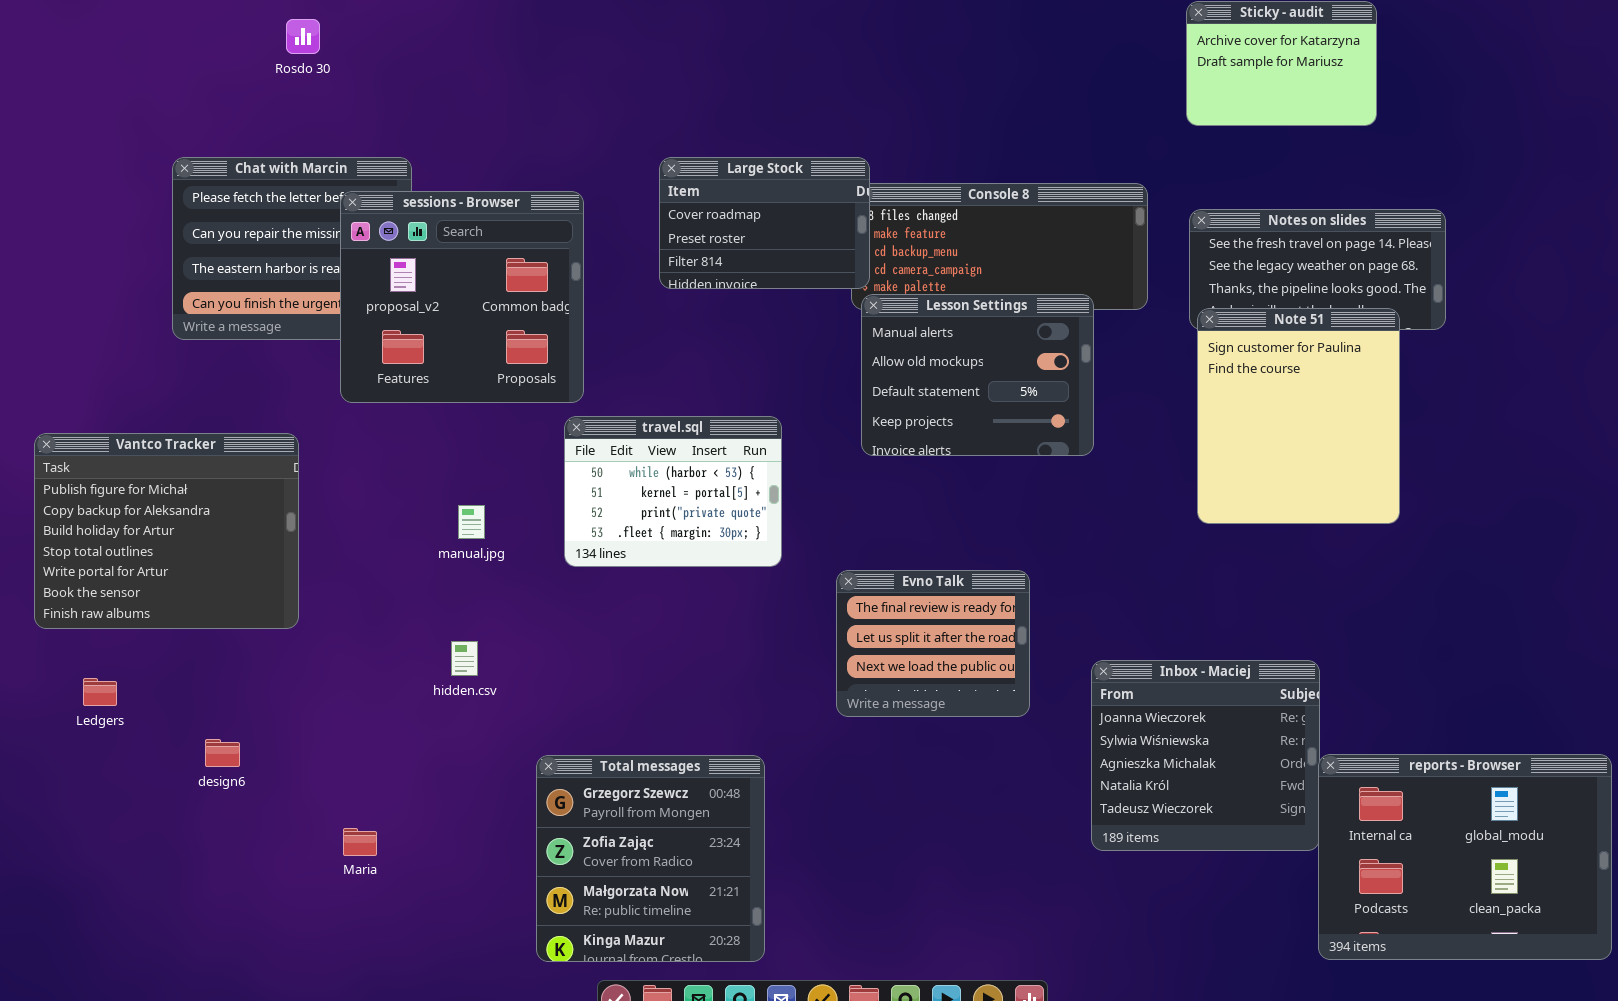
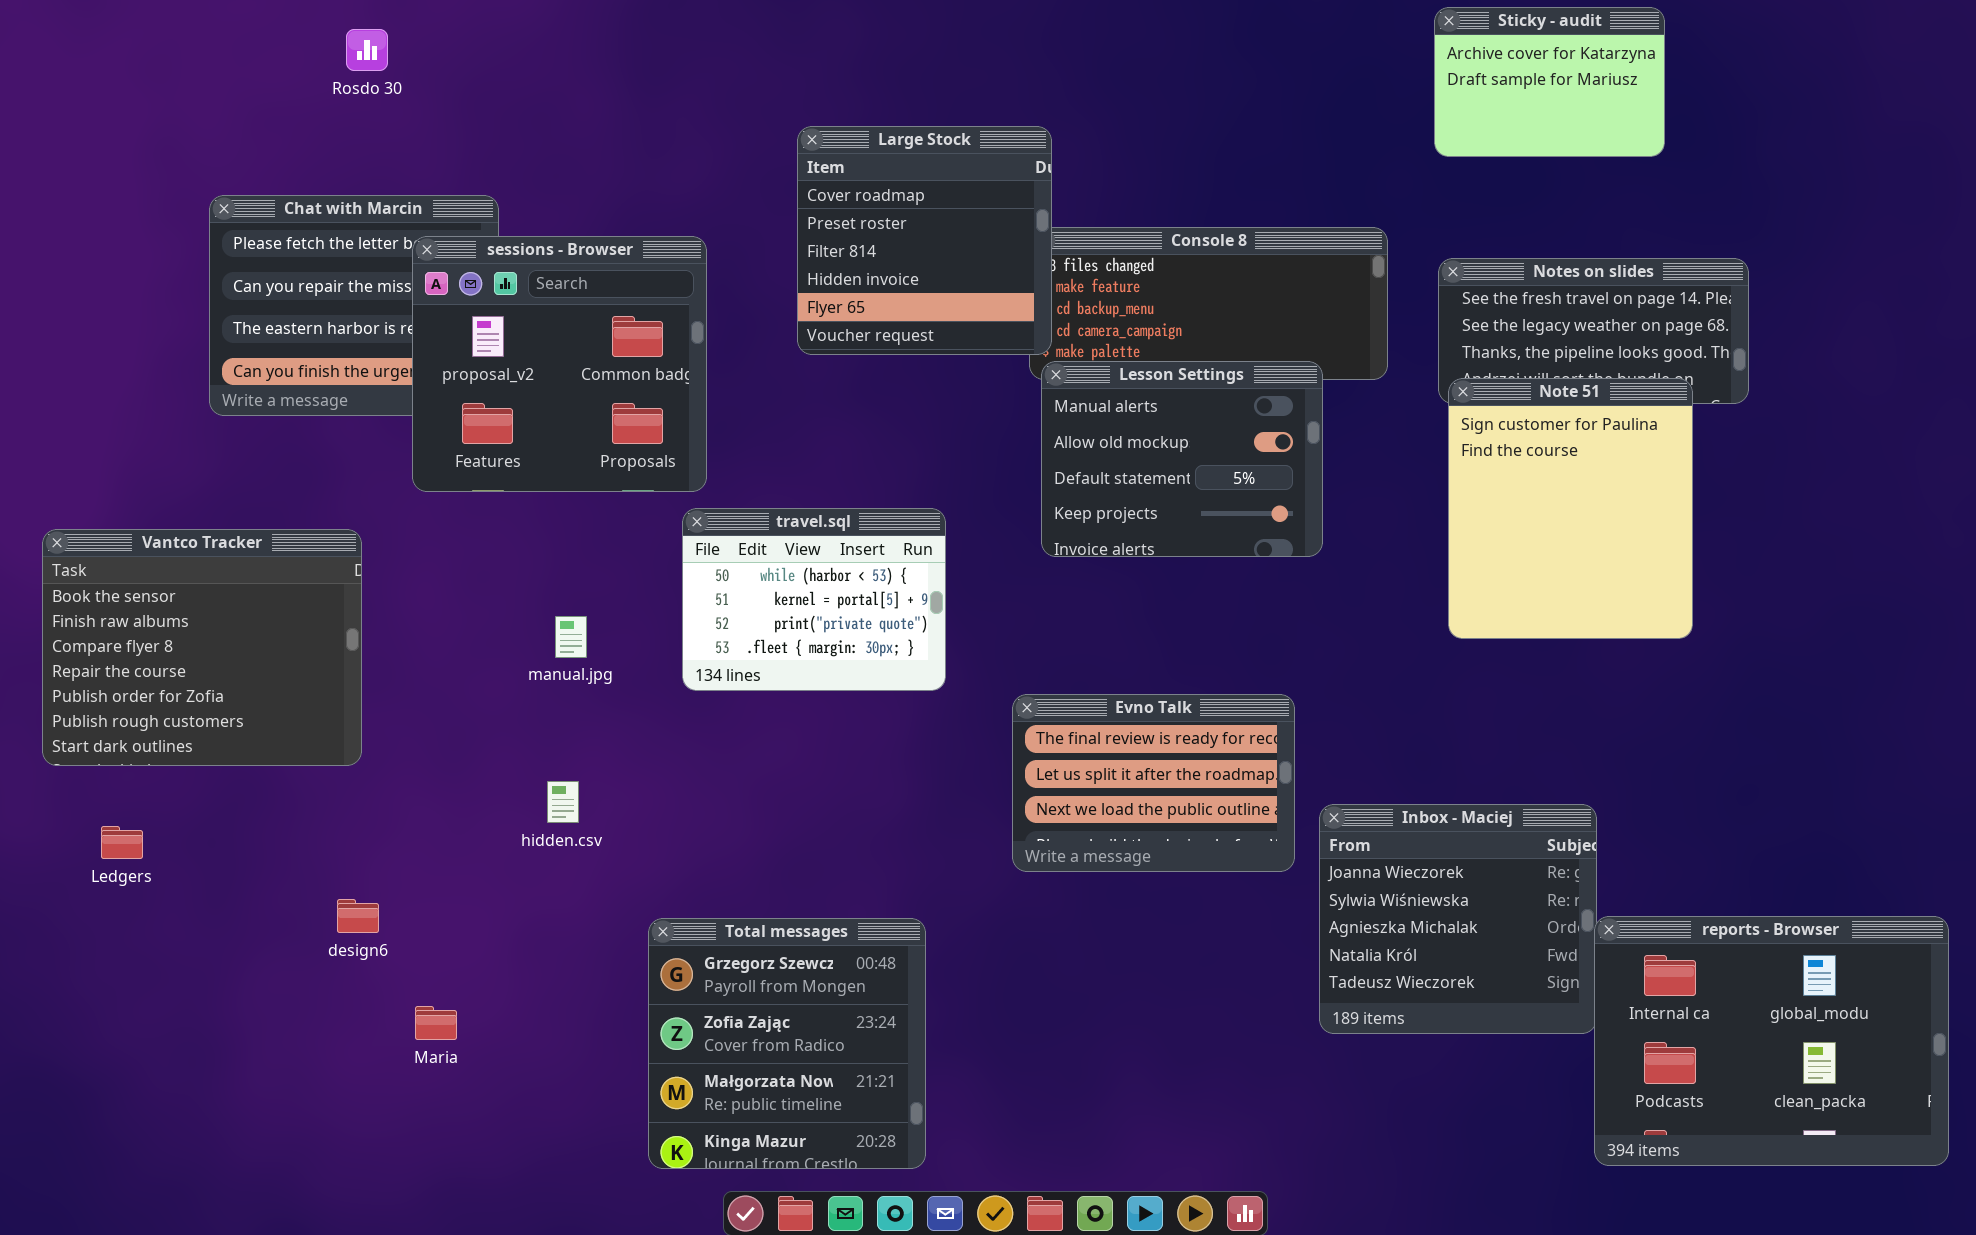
Large Stock: [659,157,870,289] -> [797,126,1052,355], resized
Vantco Tracker: [34,433,299,629] -> [42,529,362,766], scrolled down 5 rows
Evno Talk: [836,570,1030,717] -> [1012,694,1295,872], resized
design6: [205,739,240,767] -> [337,899,379,933], moved

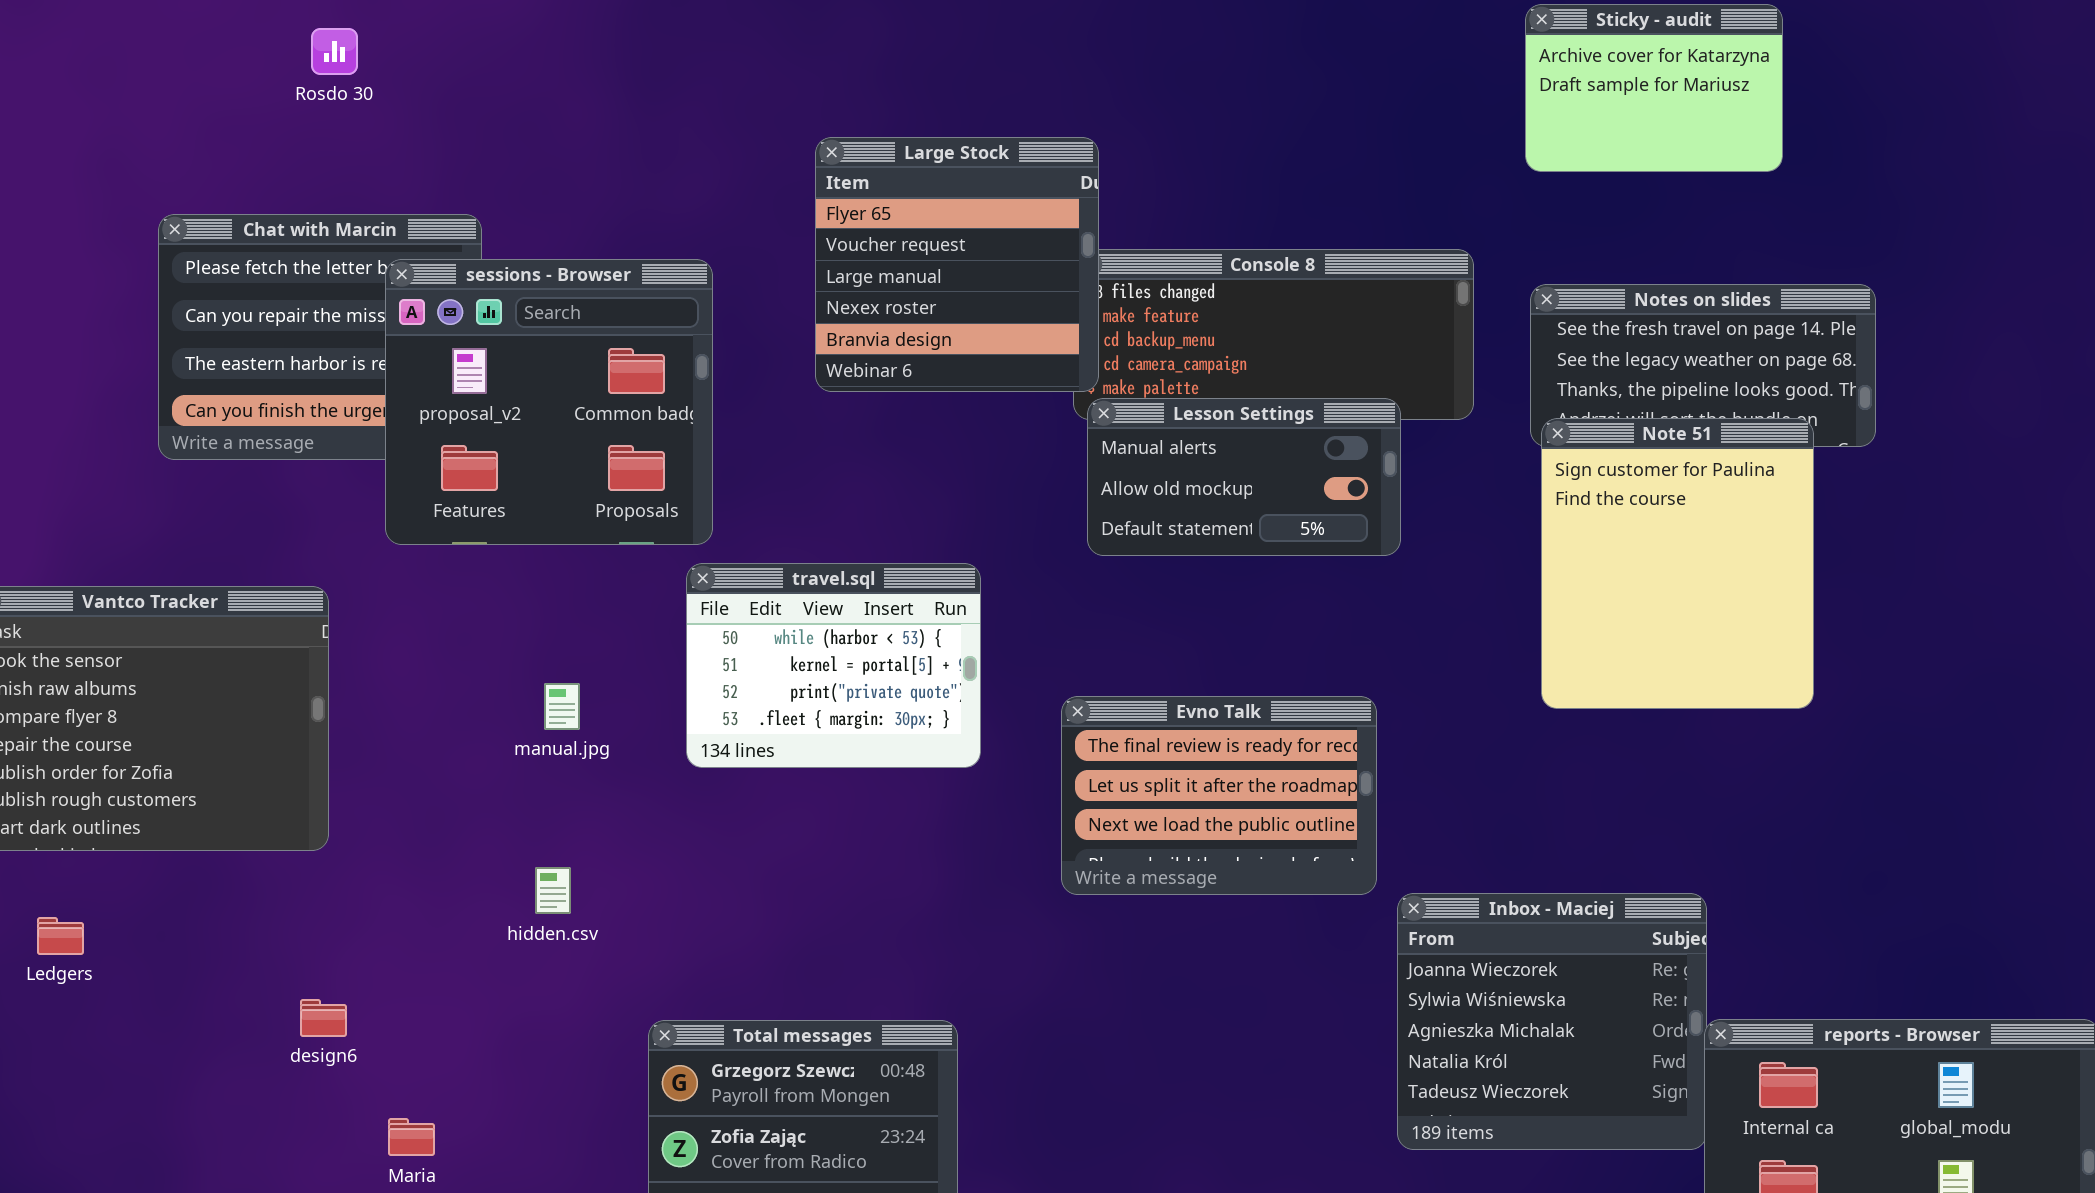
Large Stock: [797,126,1052,355] -> [815,137,1099,392], scrolled down 4 rows
Lesson Settings: [1041,361,1323,557] -> [1087,398,1401,556], resized
Evno Talk: [1012,694,1295,872] -> [1061,696,1377,895], moved

